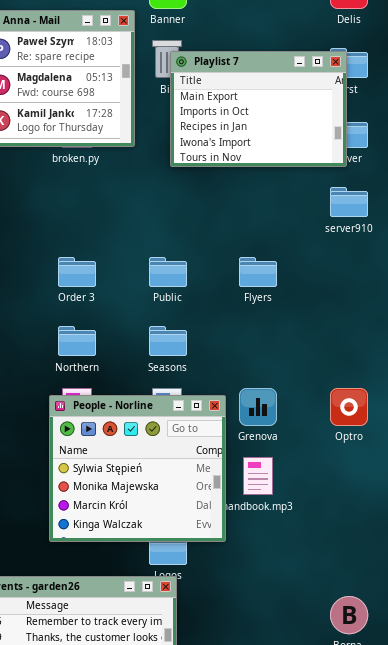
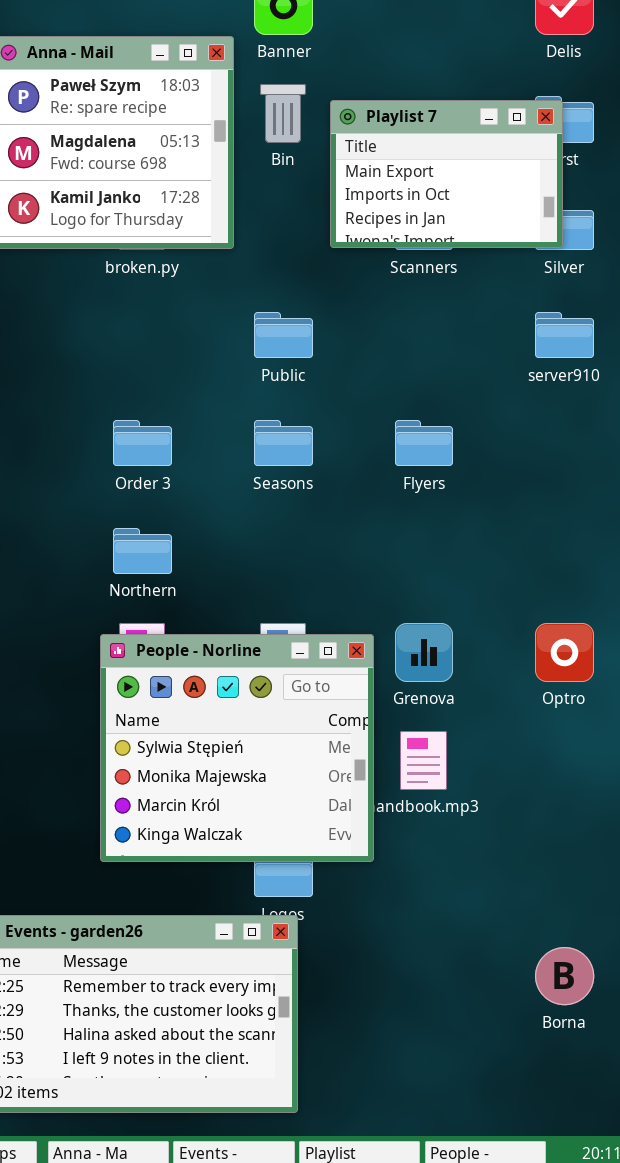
Playlist 7: [170,51,347,167] -> [330,100,563,248], resized
Public: [149,257,187,287] -> [254,312,313,358], moved
Seasons: [149,326,187,356] -> [254,420,313,466], moved

